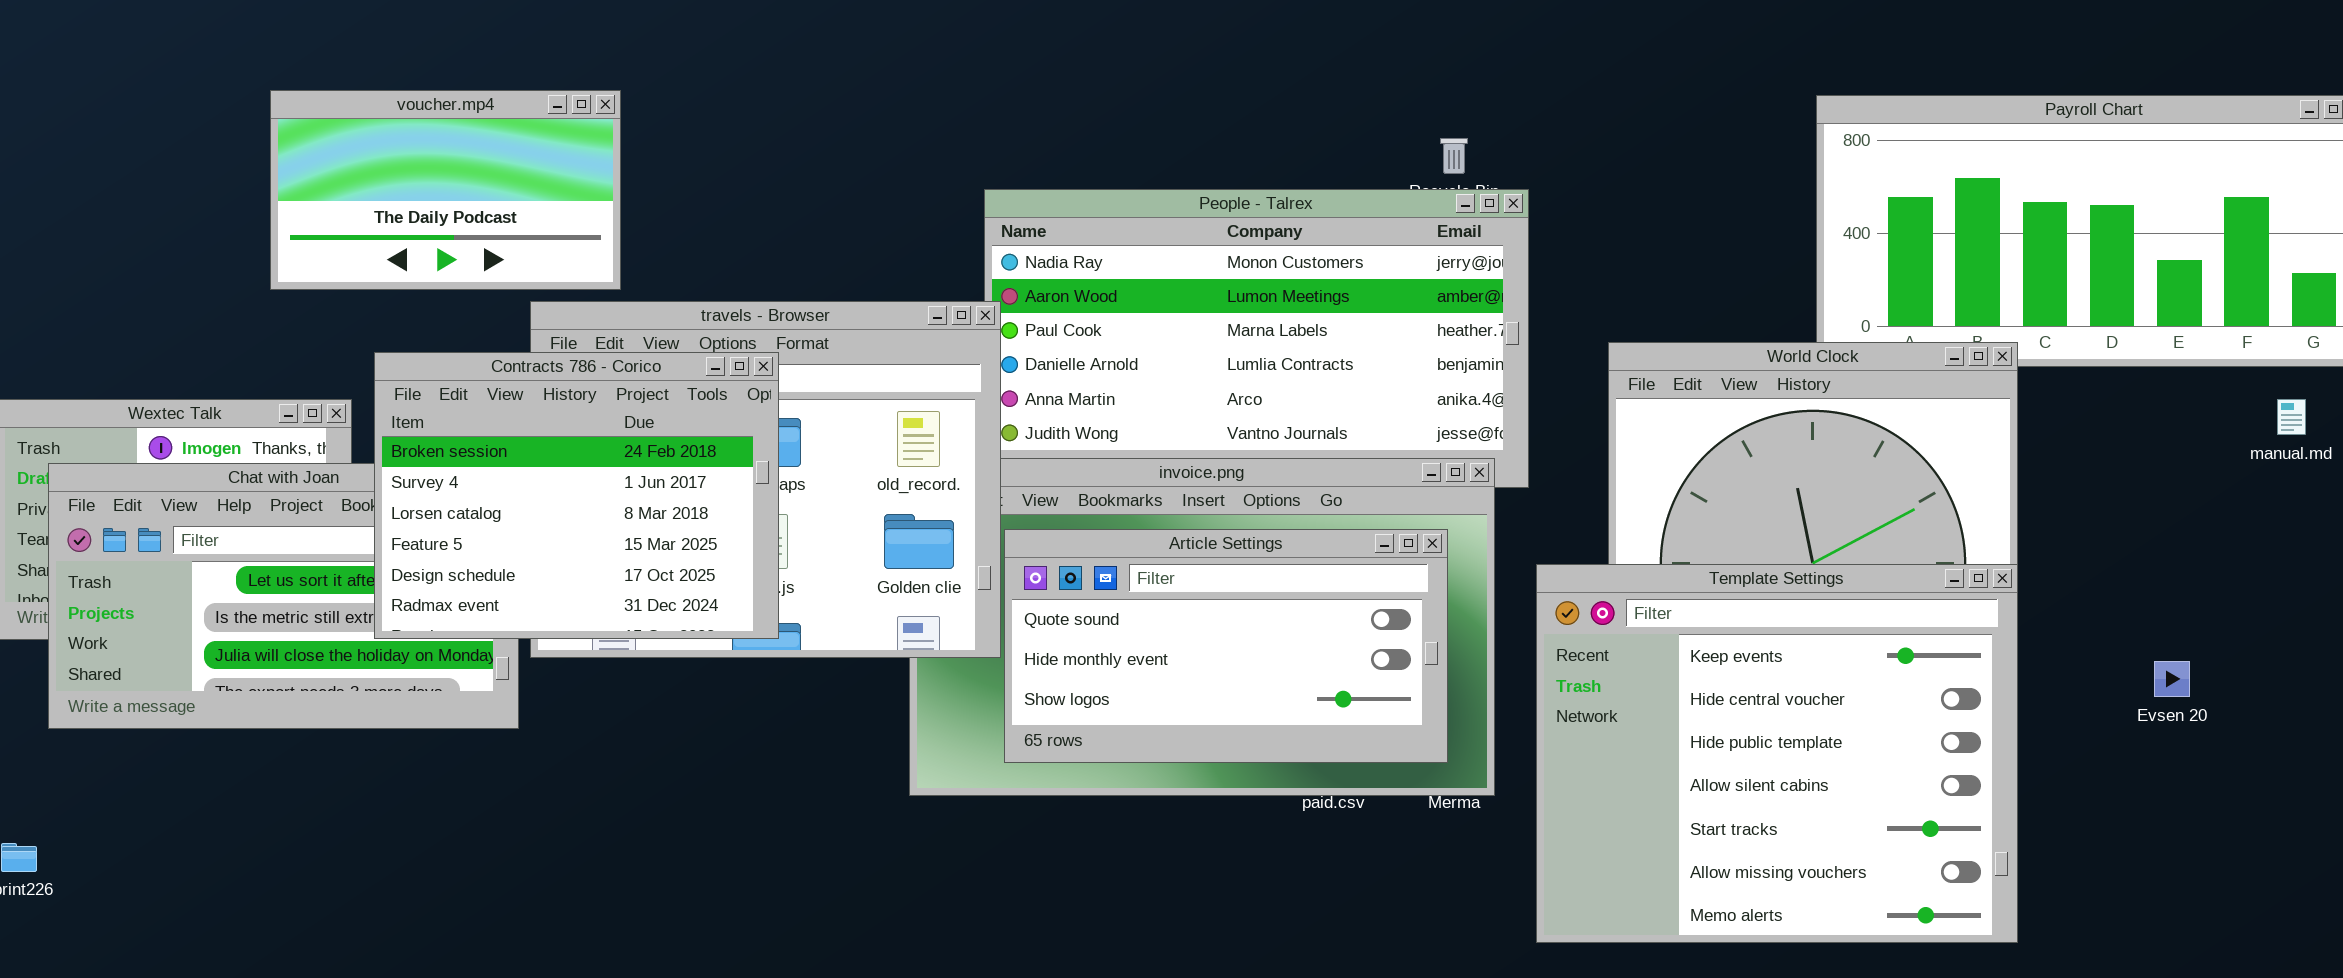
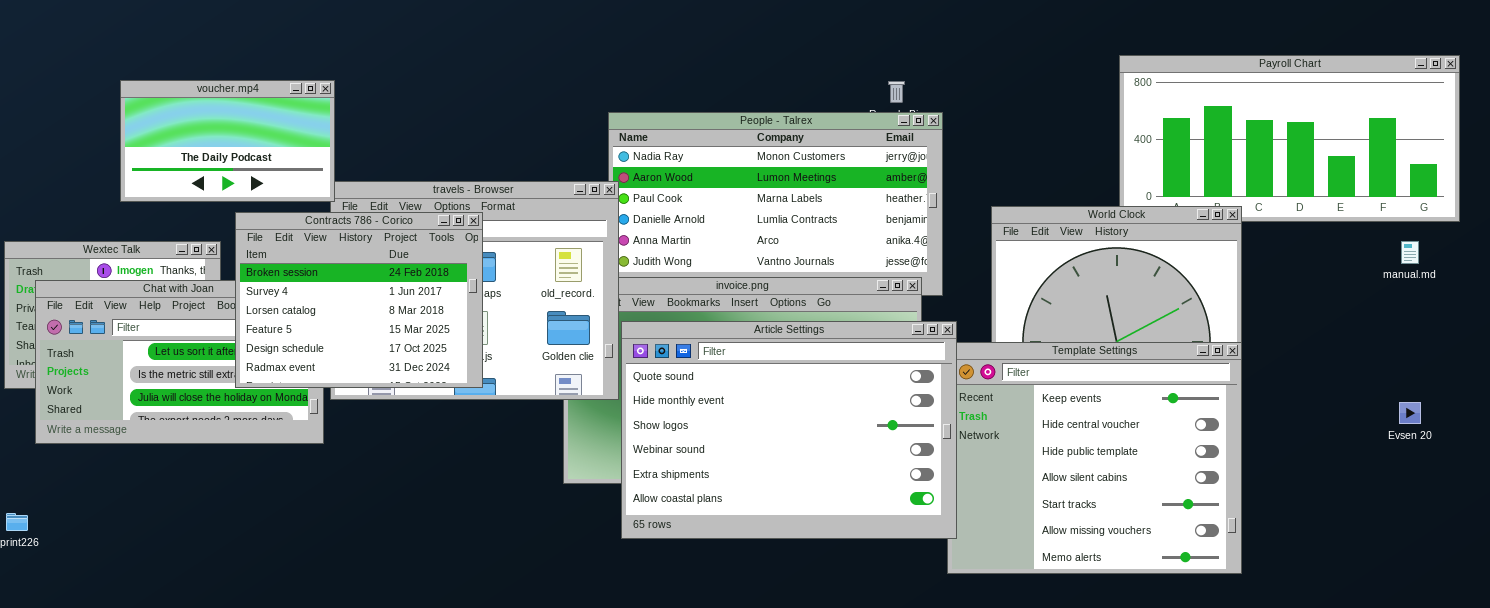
voucher.mp4: [270,90,621,290] -> [120,80,335,202], moved
Article Settings: [1004,529,1448,763] -> [621,321,957,539], resized
Evsen 20: [2154,661,2190,697] -> [1399,402,1421,424], moved

